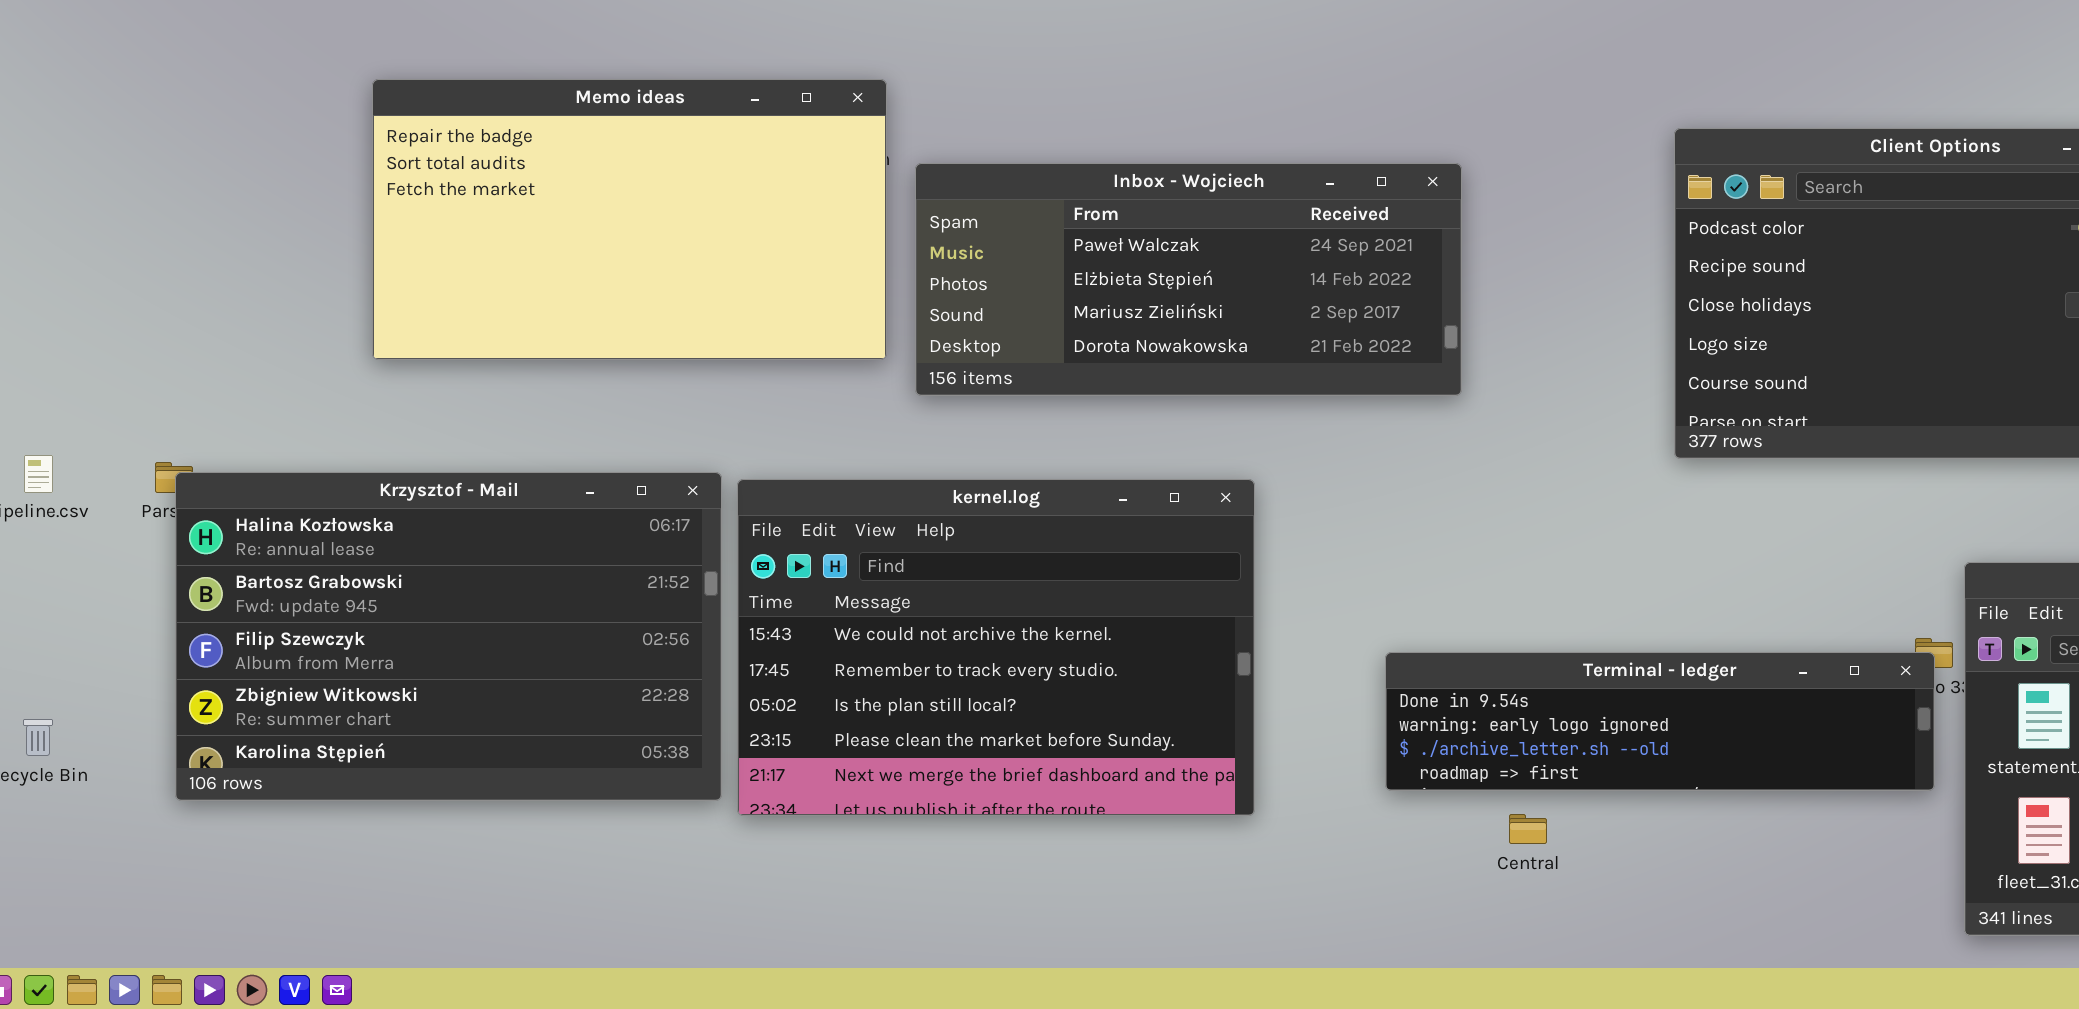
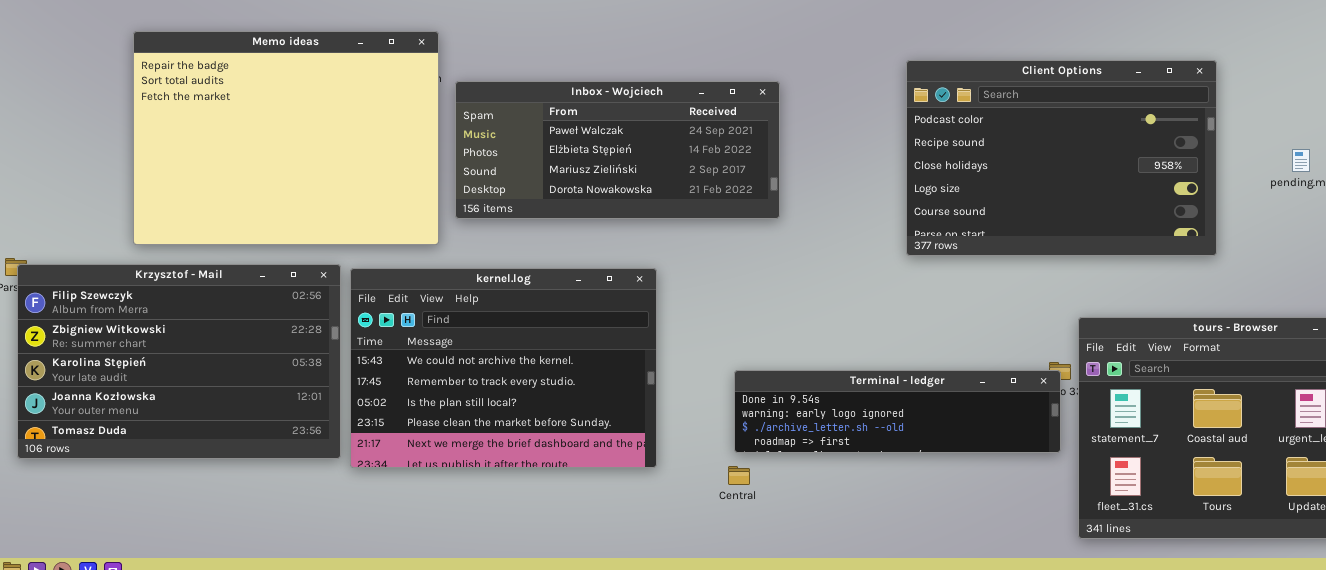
Memo ideas: [372,79,887,360] -> [133,31,439,245], resized
Krzysztof - Mail: [175,472,722,801] -> [17,264,341,459], scrolled down 2 rows
Central: [1509,814,1547,844] -> [728,466,750,485], moved

